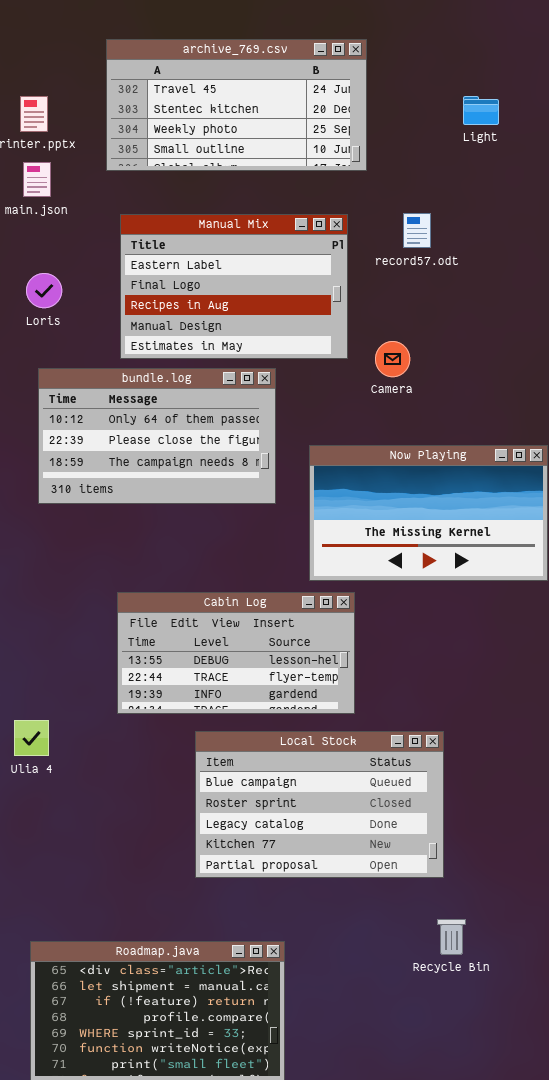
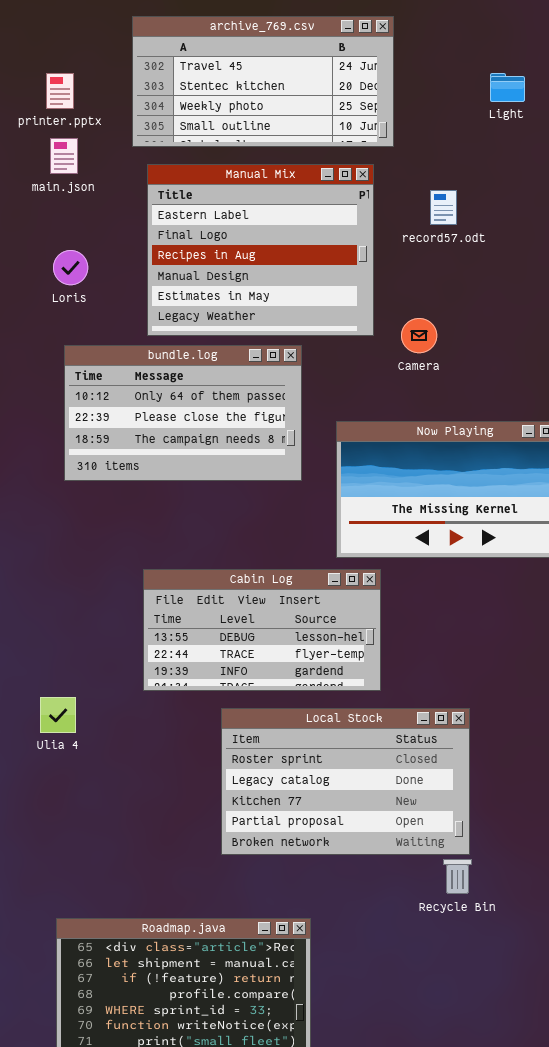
Manual Mix: [120,214,348,359] -> [147,164,374,336], resized
Local Stock: [195,731,444,878] -> [221,708,470,855], scrolled down 1 row
Recycle Bin: [437,919,466,955] -> [443,859,472,894], moved

